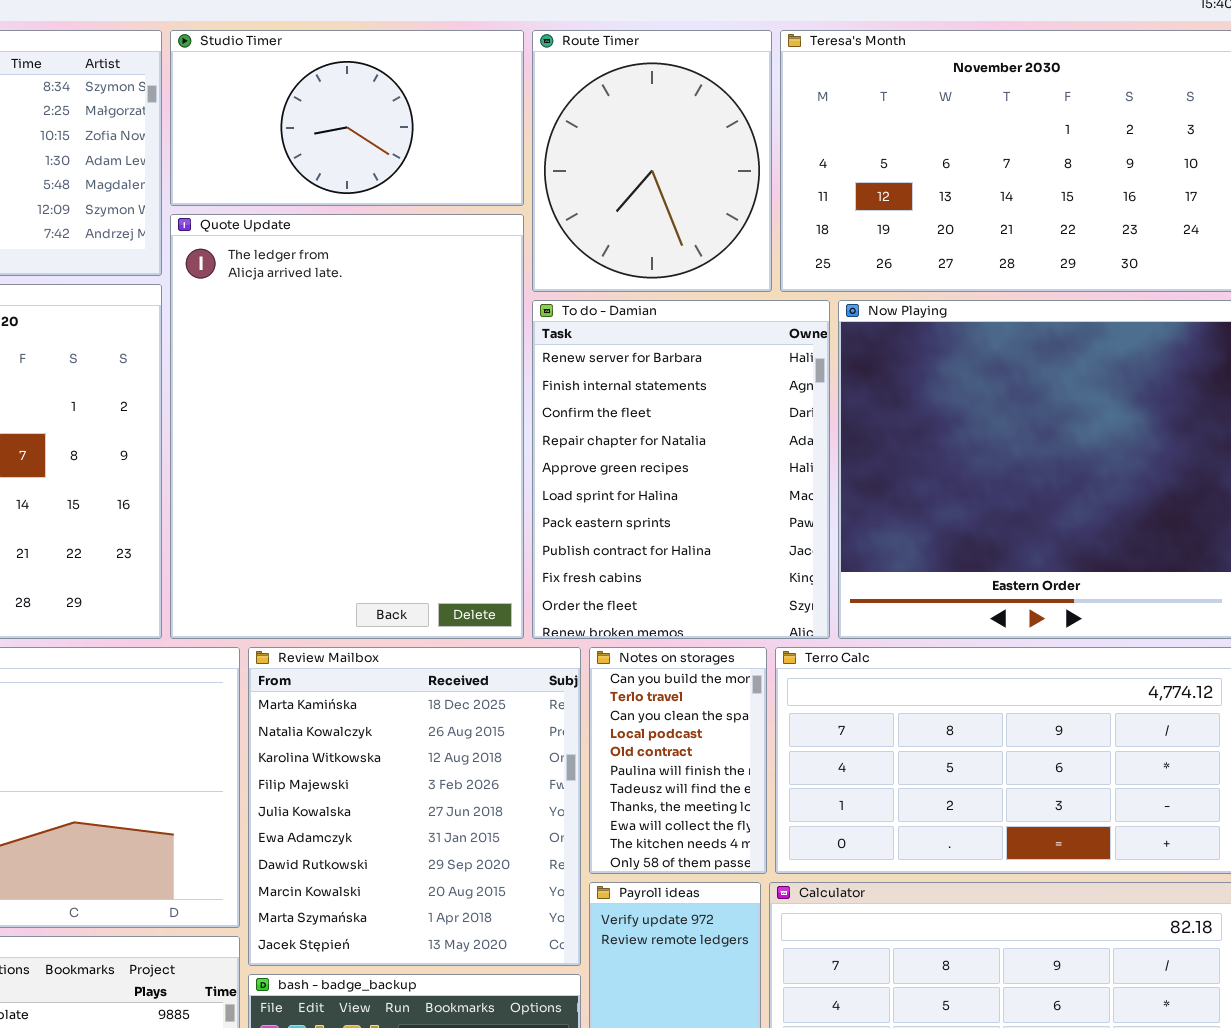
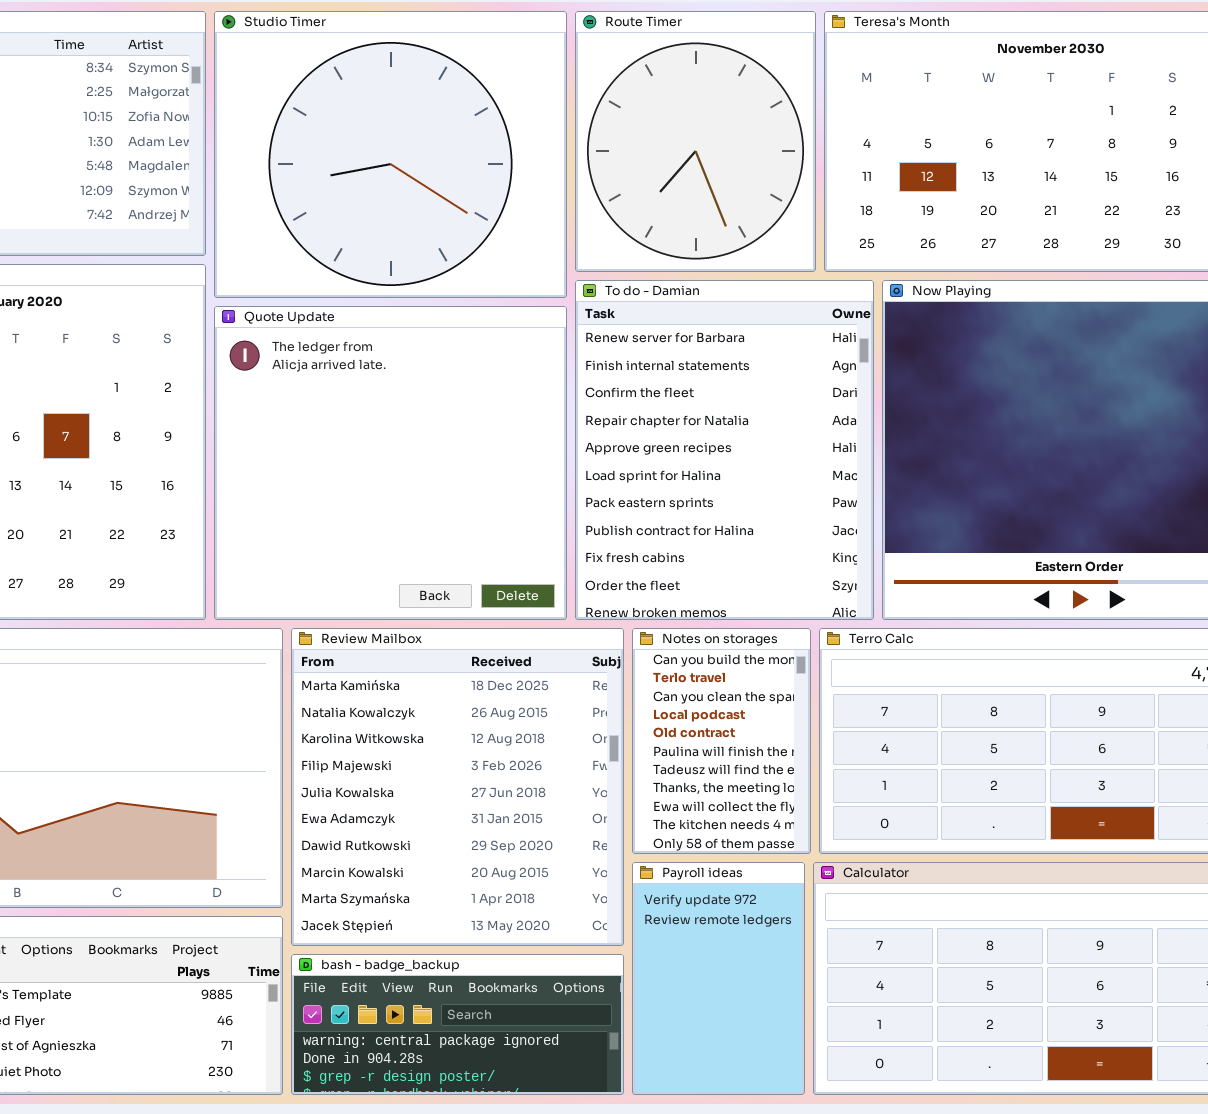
Studio Timer: [170,30,524,206] -> [214,11,567,298], resized
Quote Update: [170,214,524,639] -> [214,306,567,620], resized

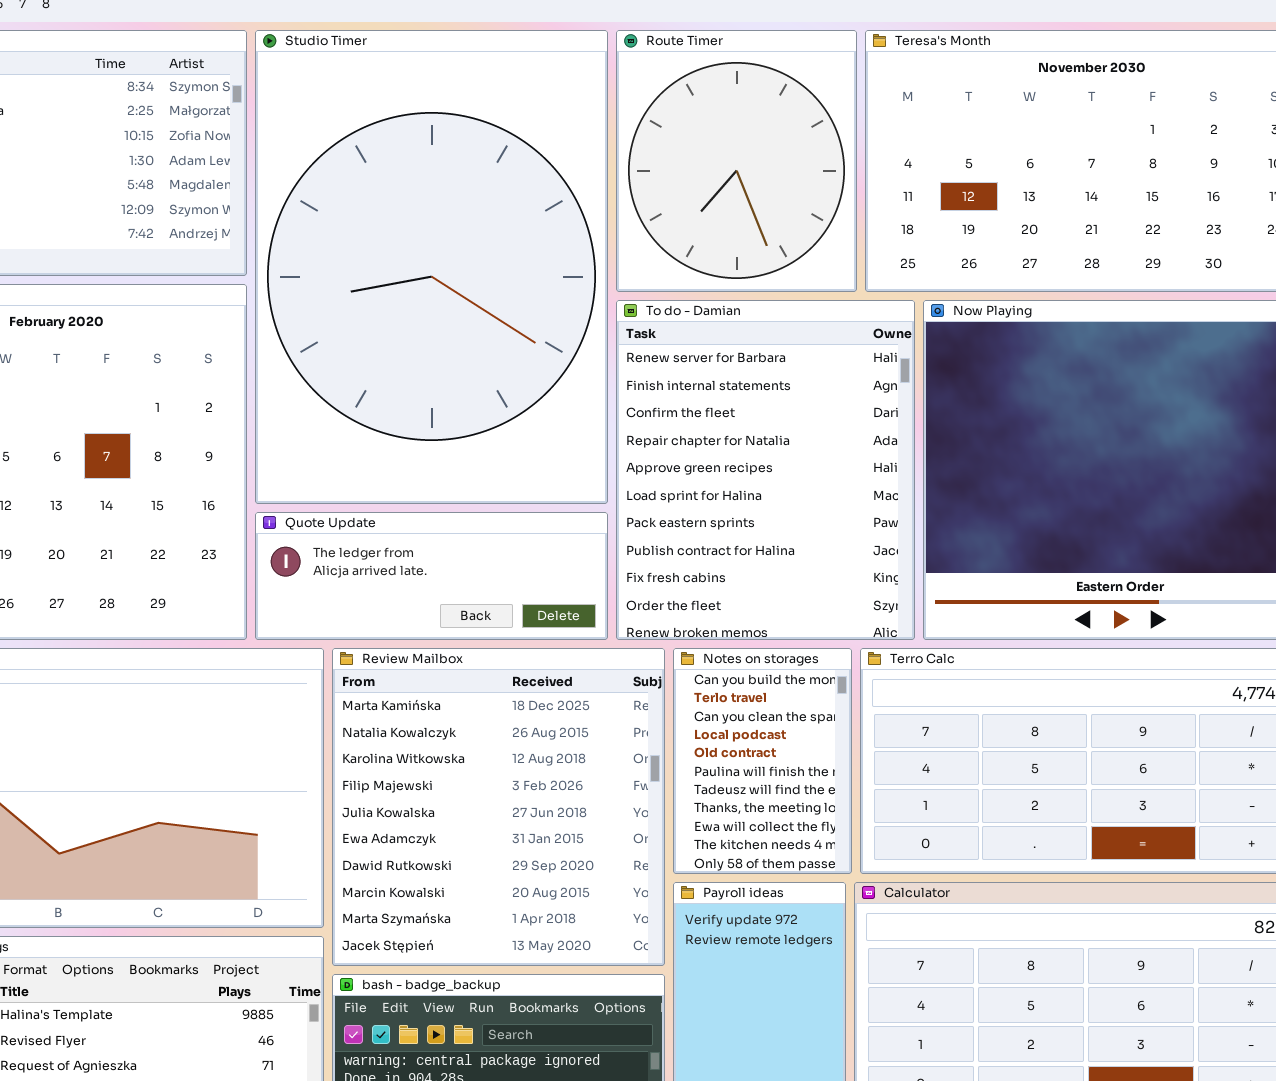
Studio Timer: [214,11,567,298] -> [255,30,608,504], resized
Quote Update: [214,306,567,620] -> [255,512,608,640], resized

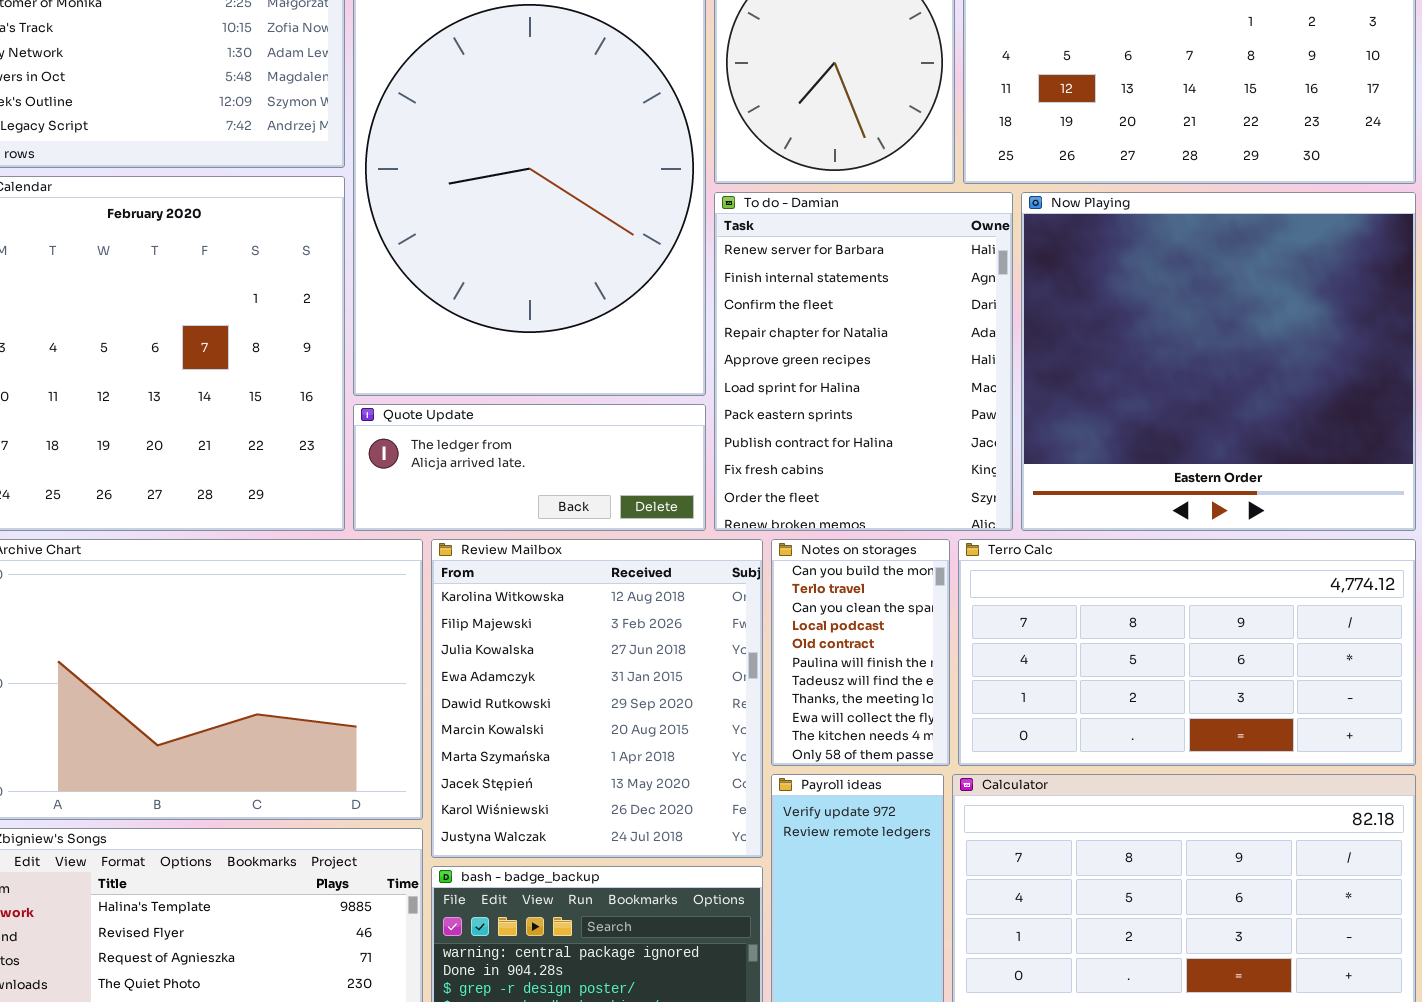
Review Mailbox: [332,648,665,966] -> [431,539,763,858], scrolled down 2 rows

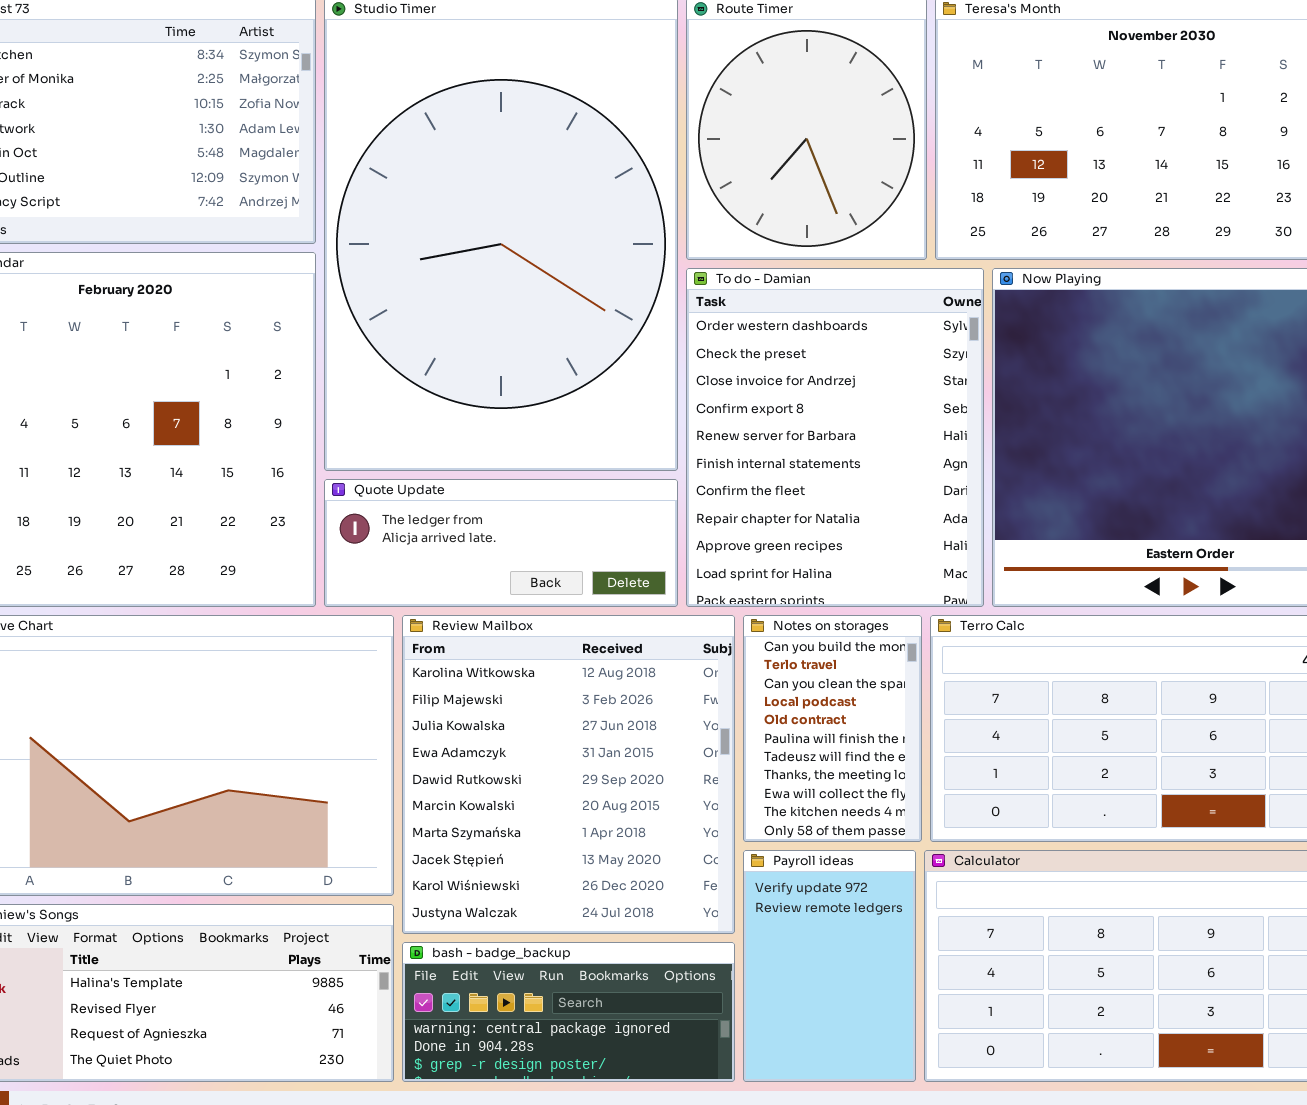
To do - Damian: [714,192,1013,531] -> [686,268,984,607], scrolled up 4 rows

